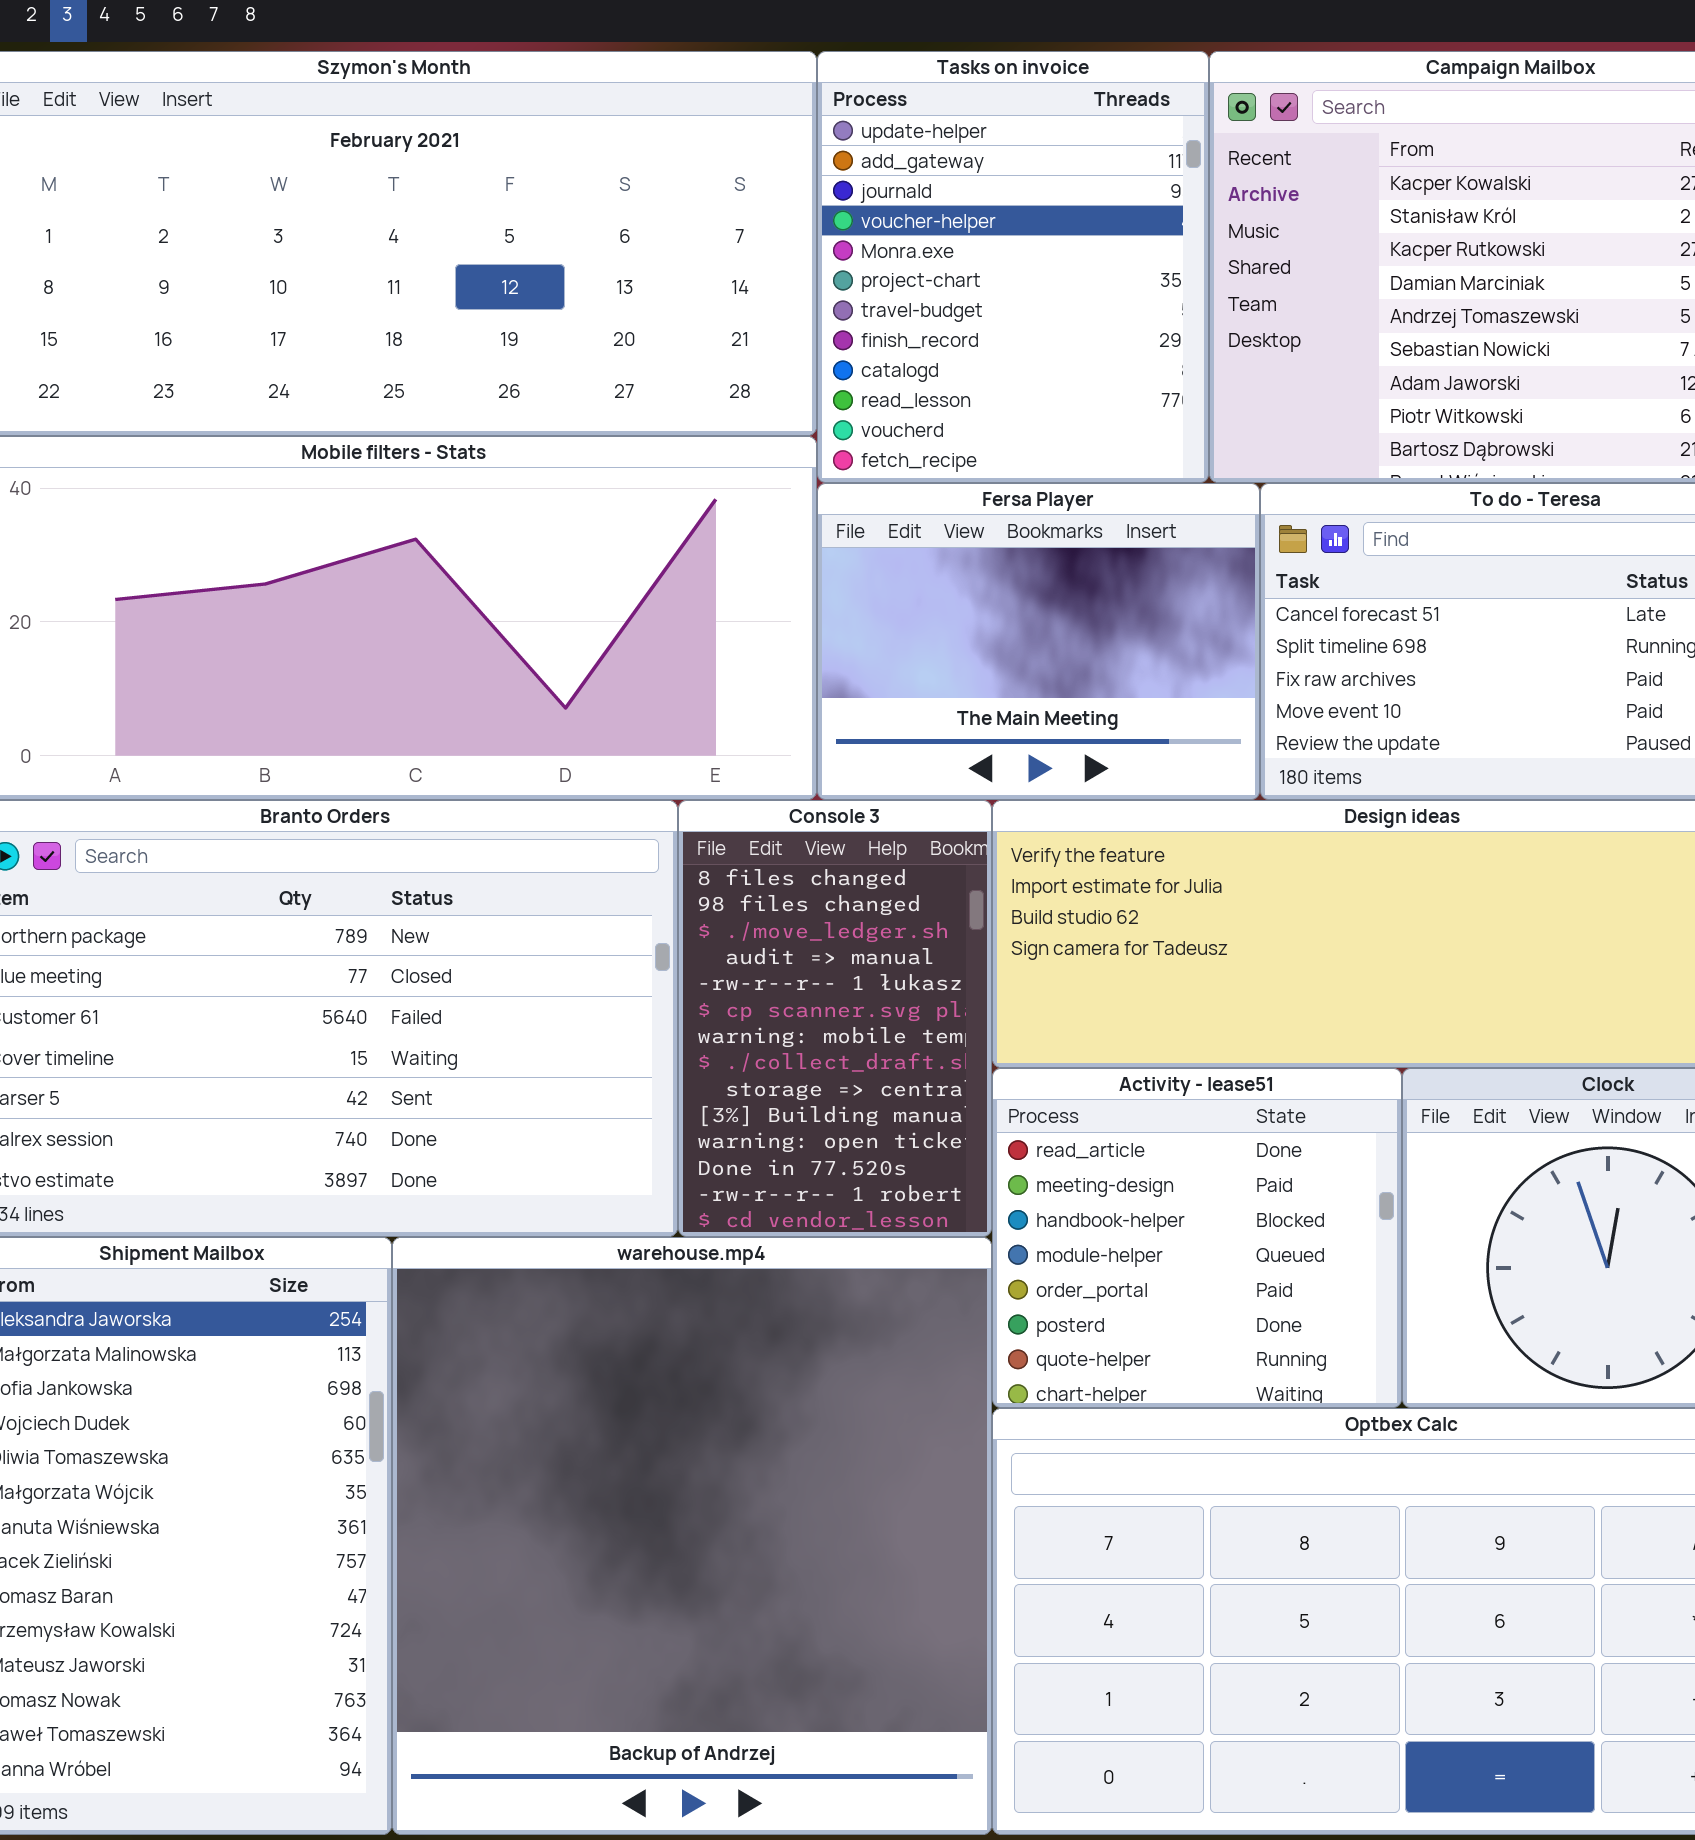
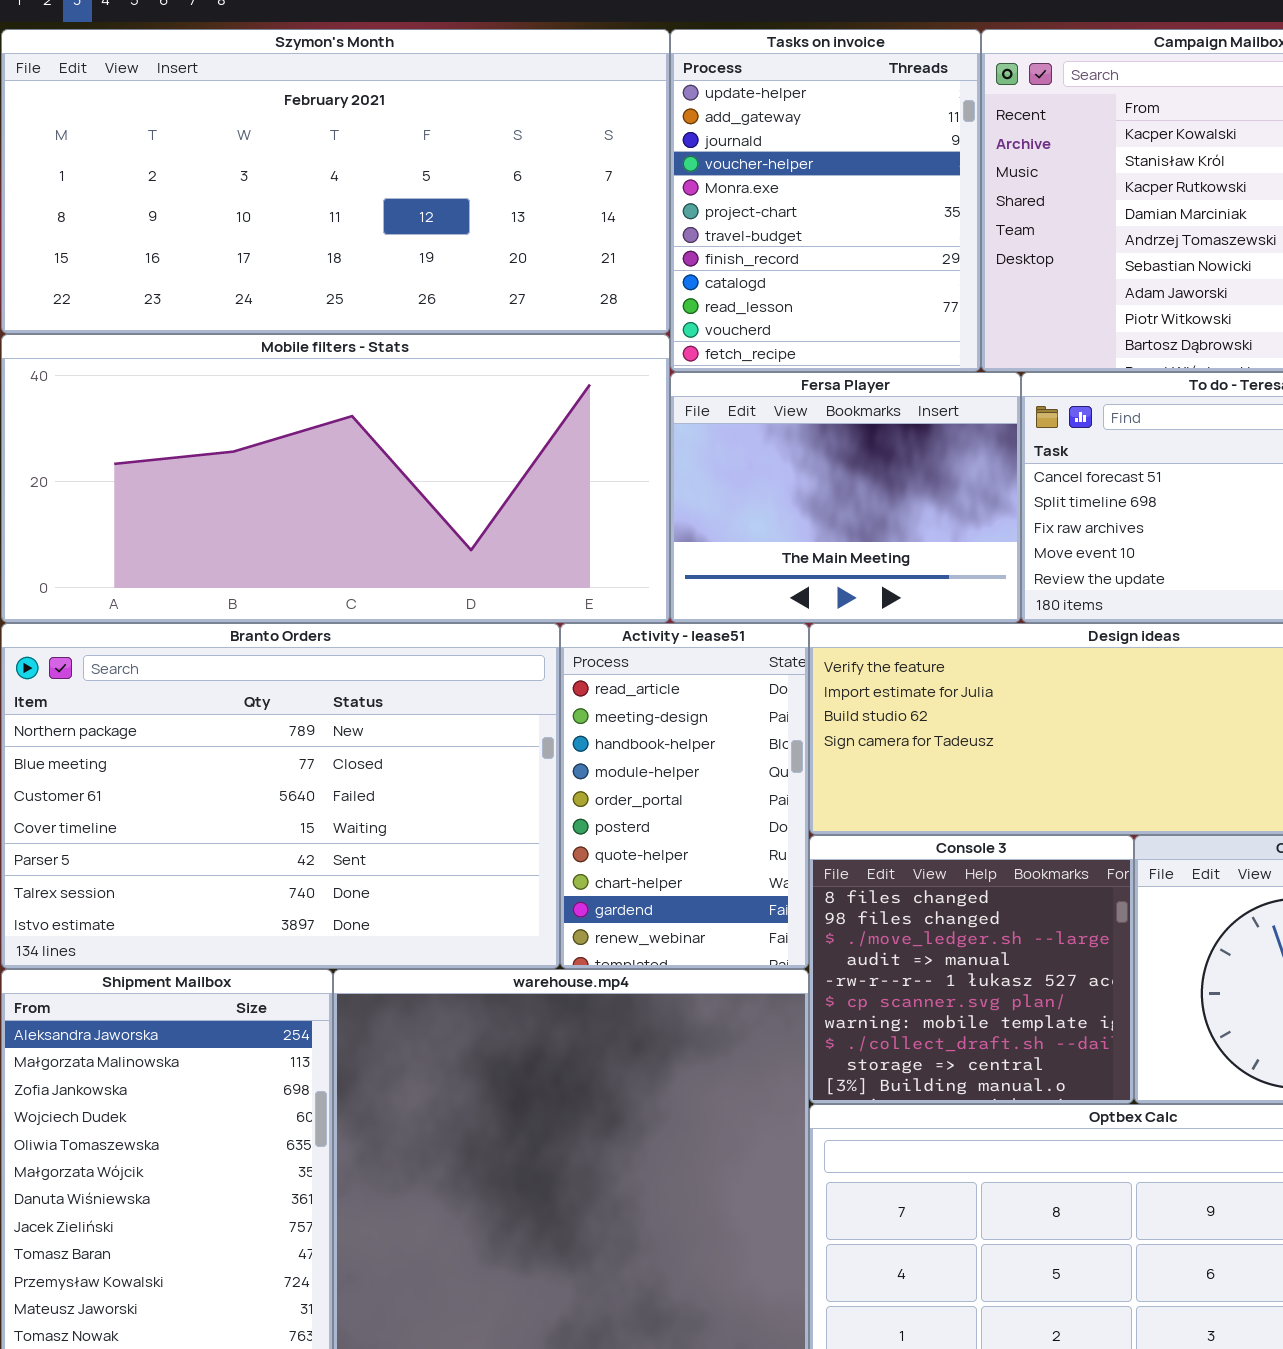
Console 3: [678,800,992,1237] -> [809,835,1134,1104], moved, resized
Activity - lease51: [992,1068,1402,1408] -> [560,623,809,969], moved, resized

